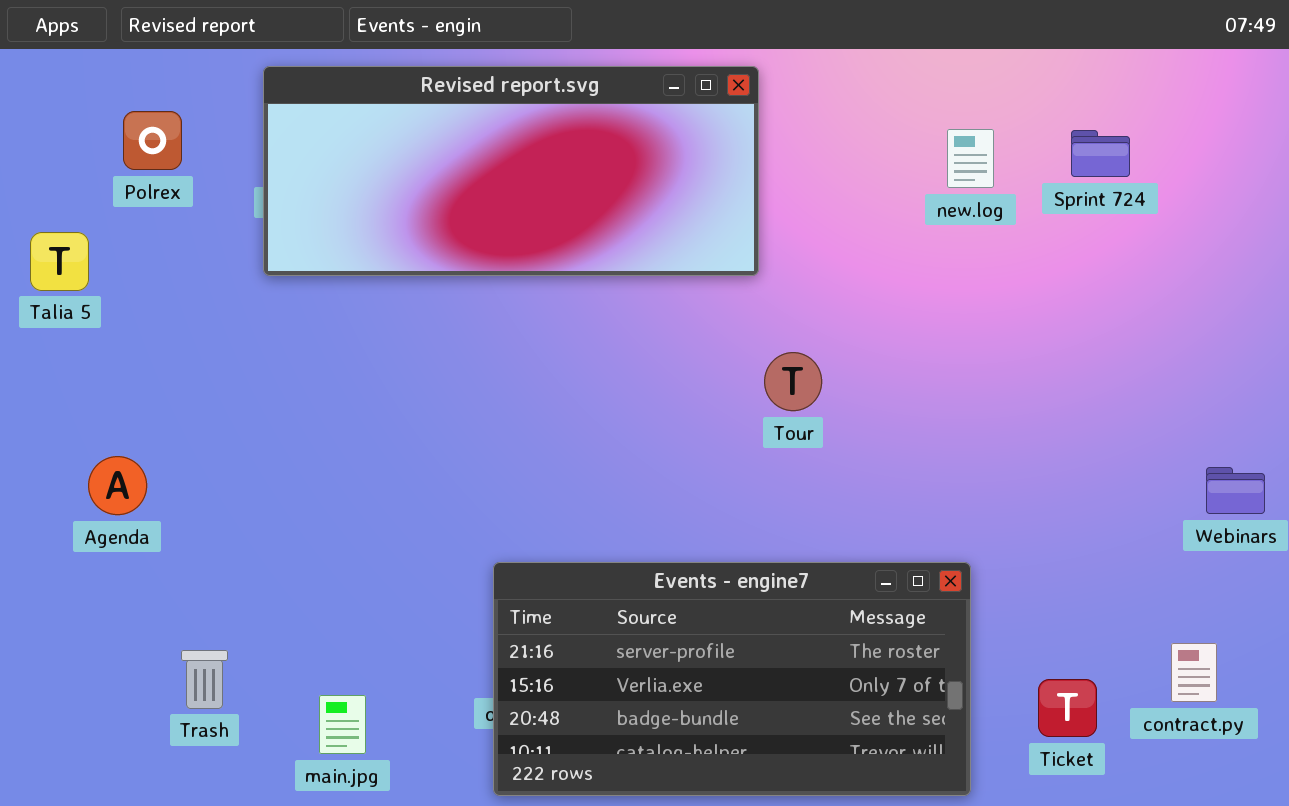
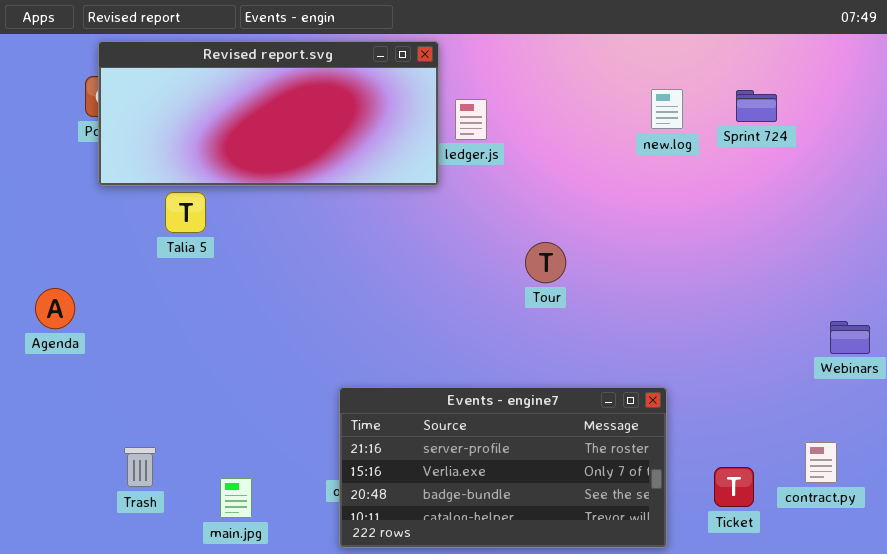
Revised report.svg: [263,66,759,276] -> [98,41,439,186], moved
Talia 5: [30,232,89,291] -> [165,192,206,233], moved
Agenda: [88,456,147,515] -> [35,288,75,329], moved

